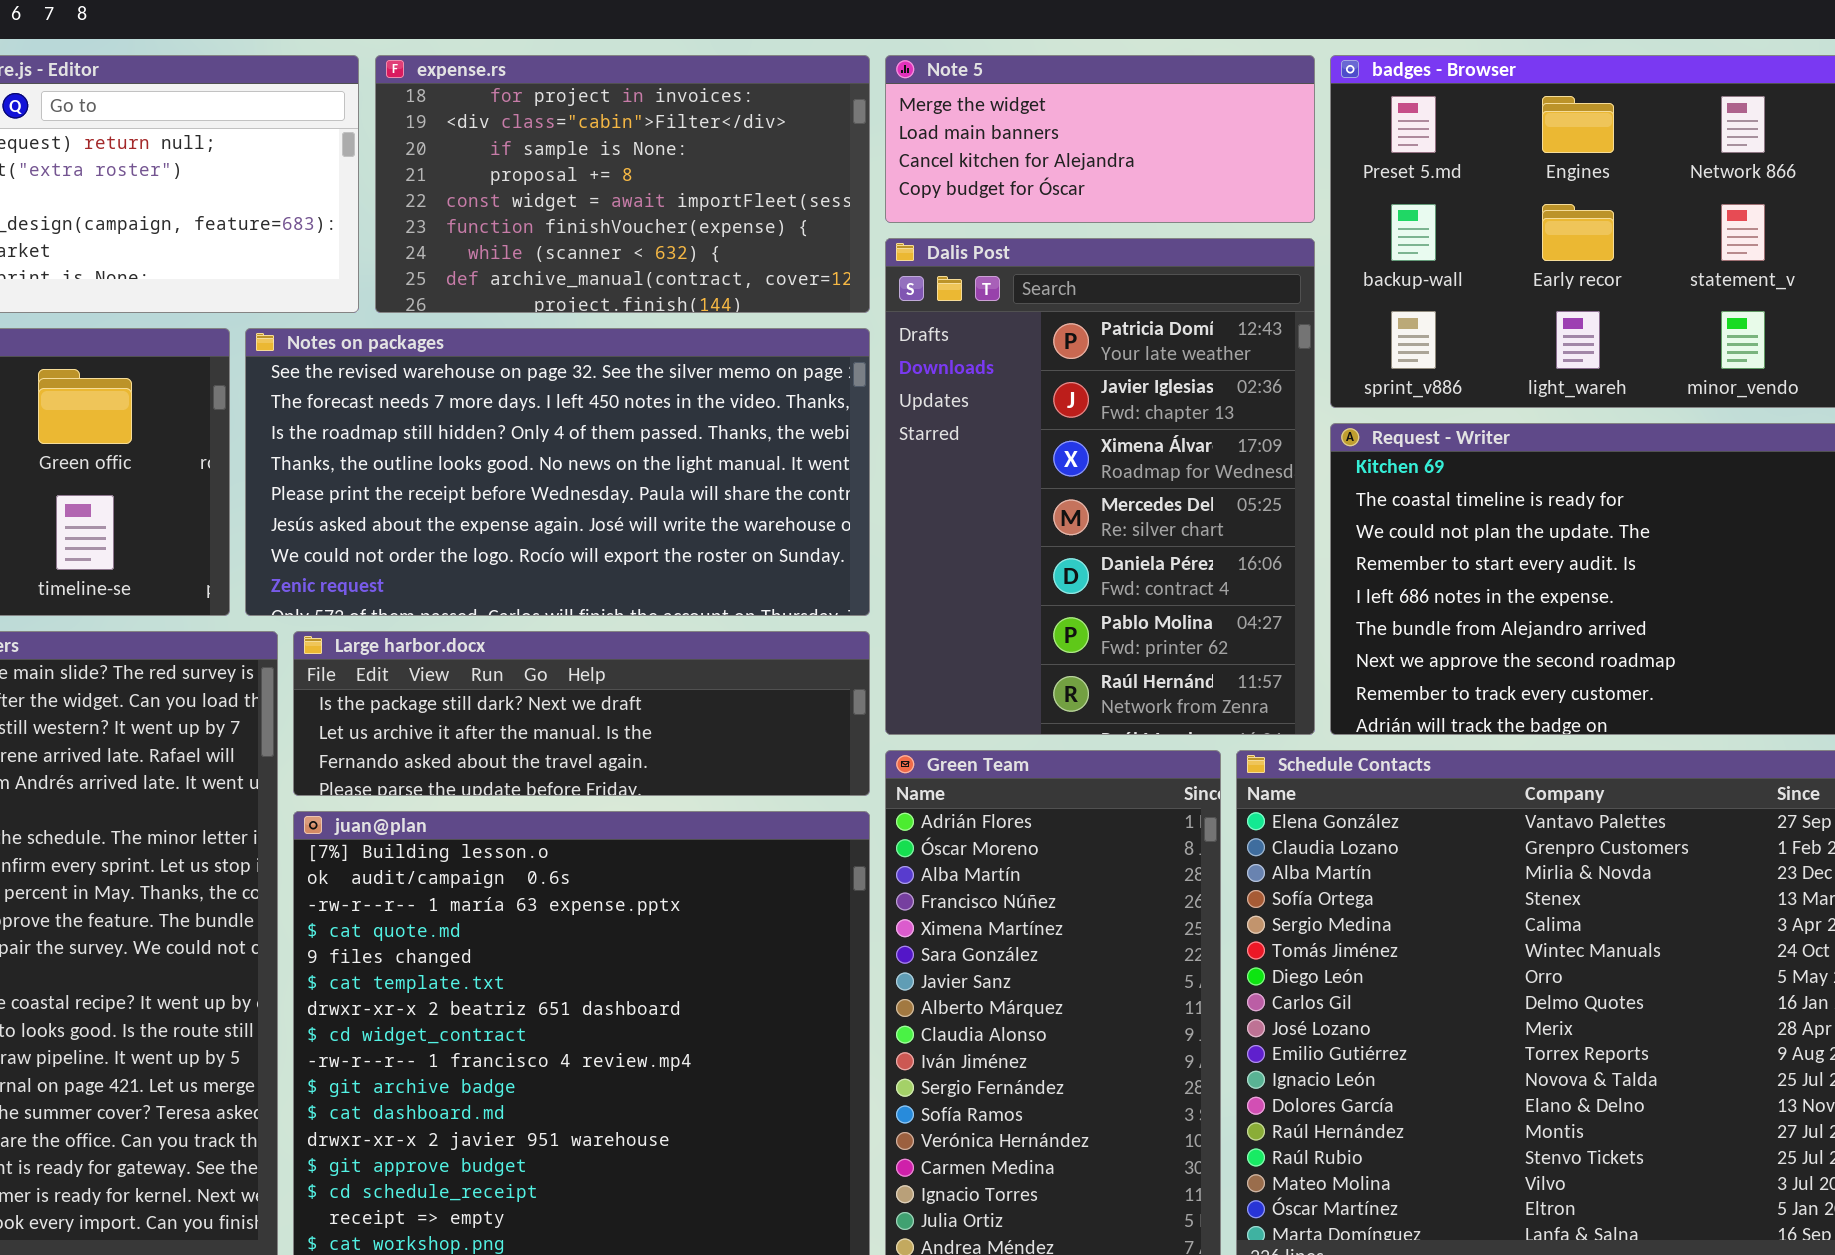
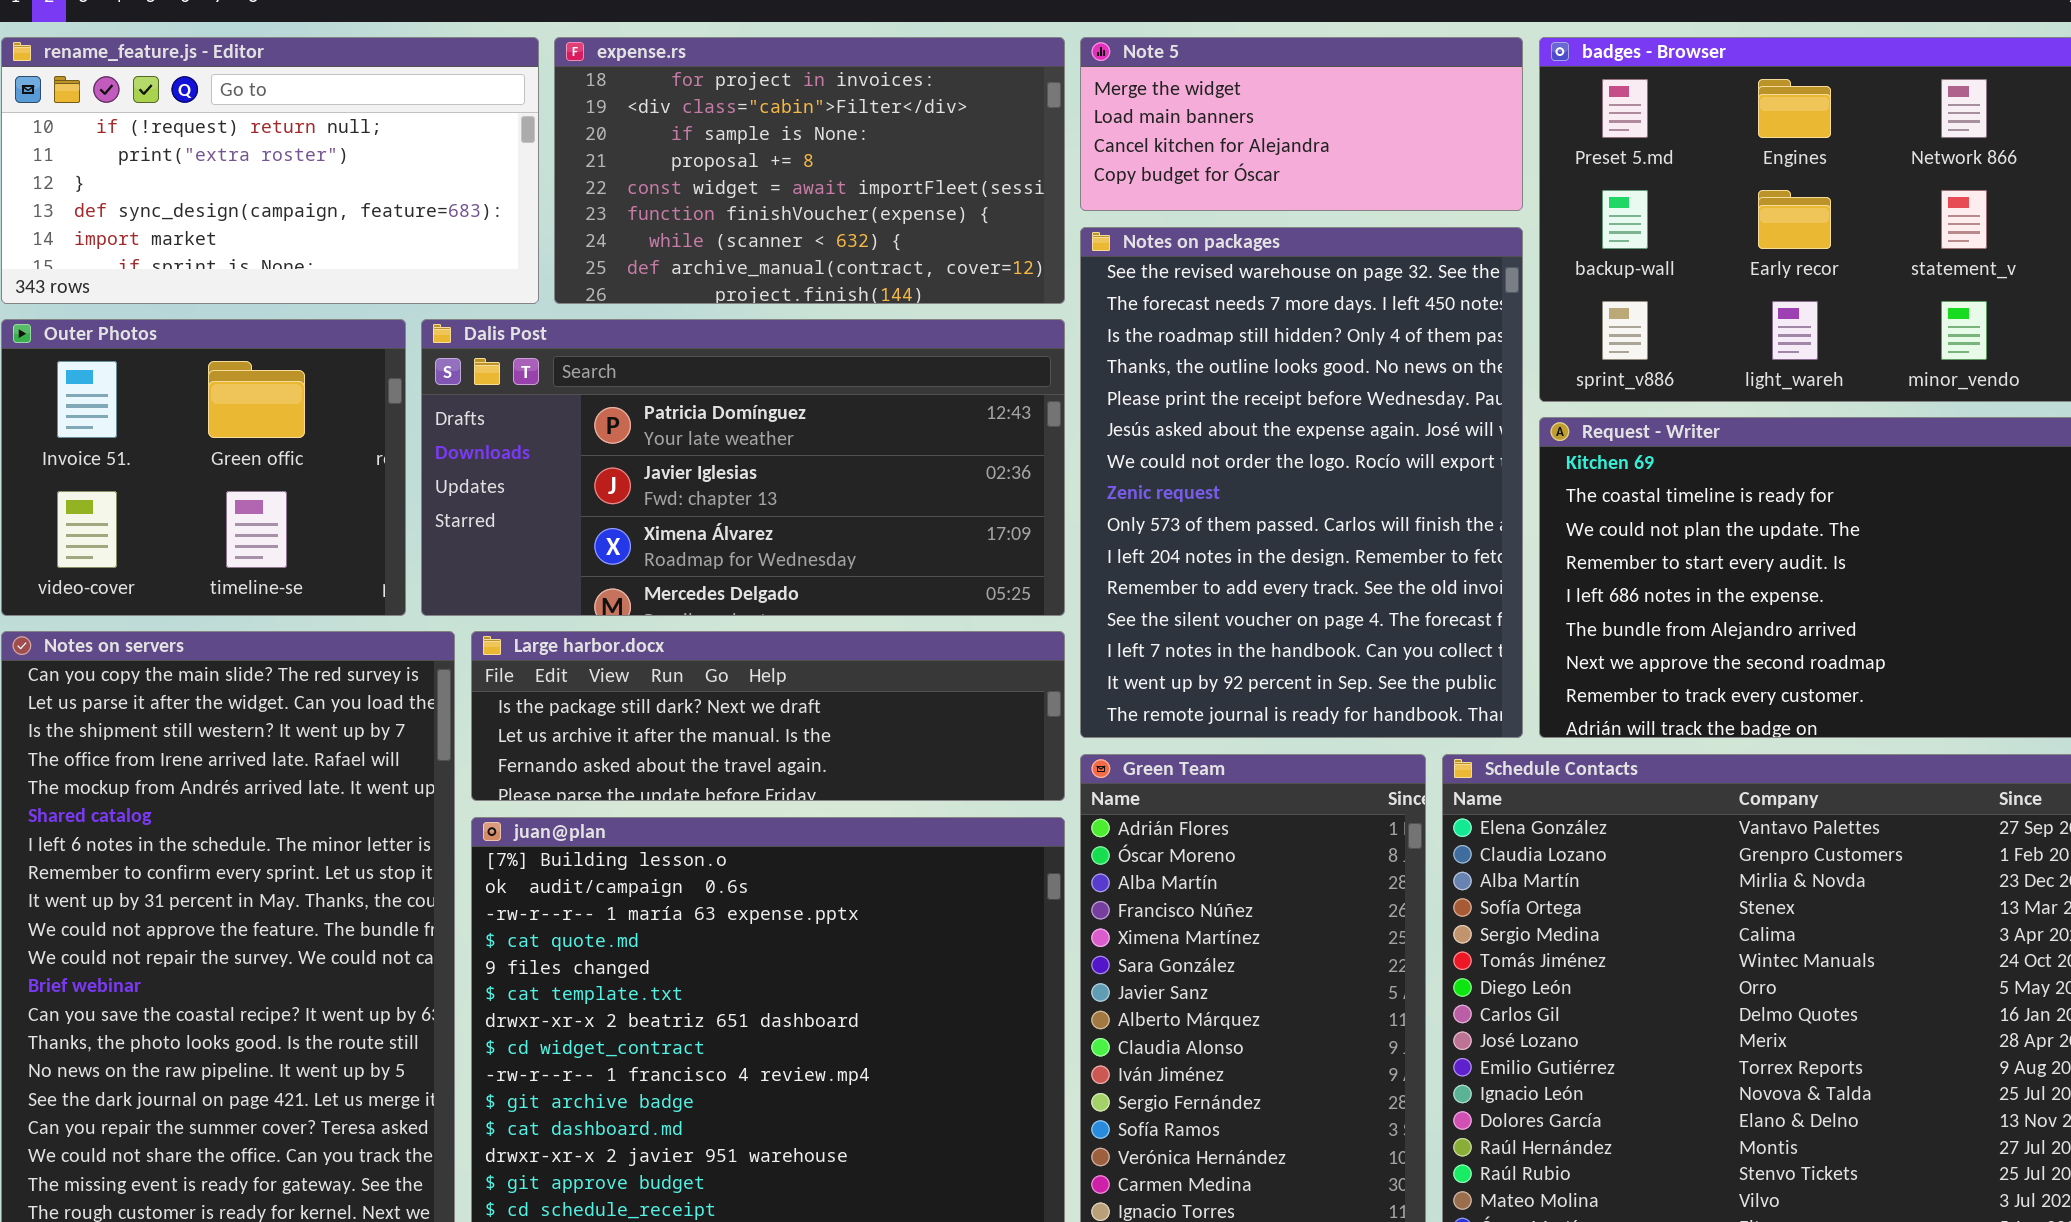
Dalis Post: [885,238,1315,735] -> [421,319,1065,616], moved, resized
Notes on packages: [245,328,870,616] -> [1080,227,1523,738], moved, resized

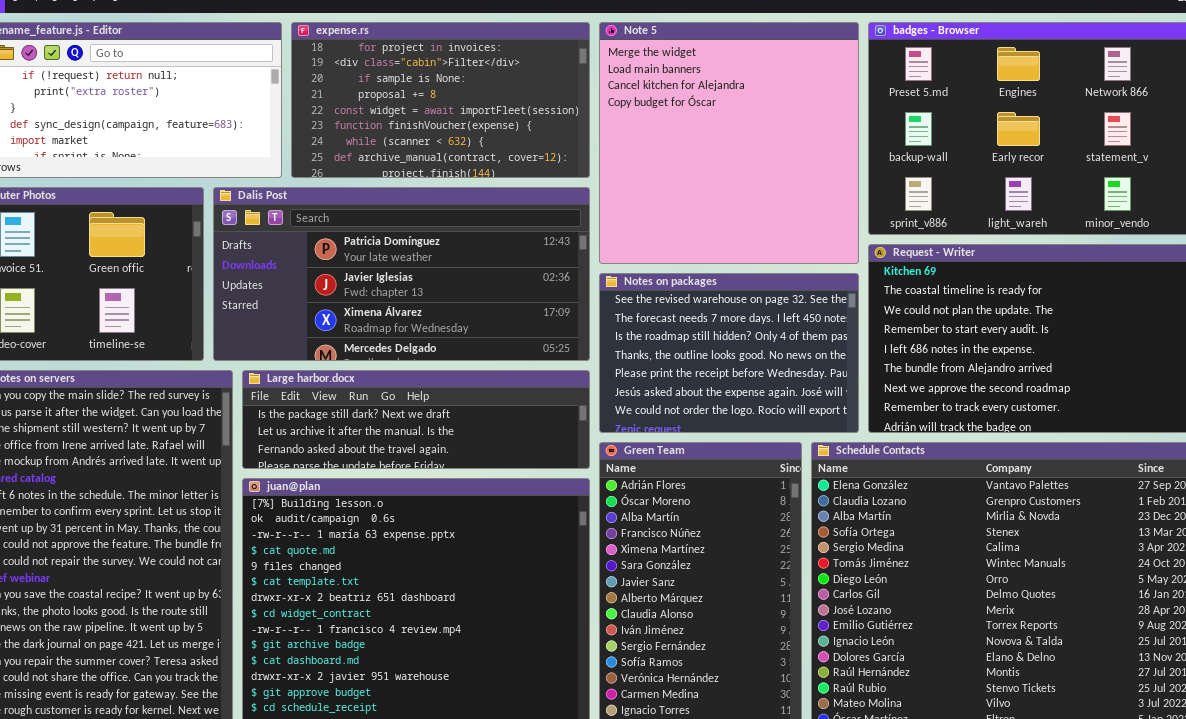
Note 5: [1080,37,1523,211] -> [599,22,859,264], resized
Notes on packages: [1080,227,1523,738] -> [599,273,859,433], resized

